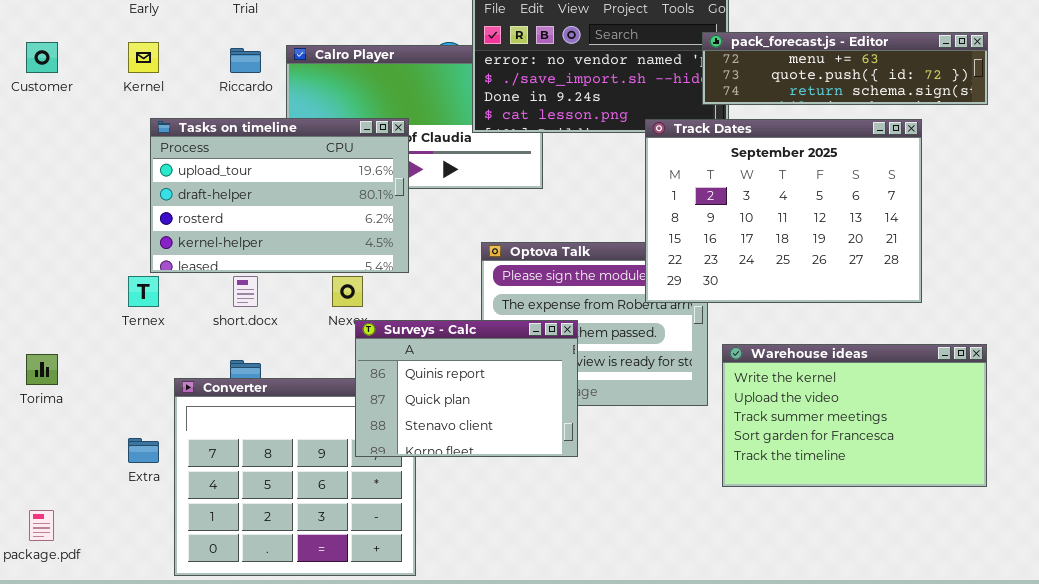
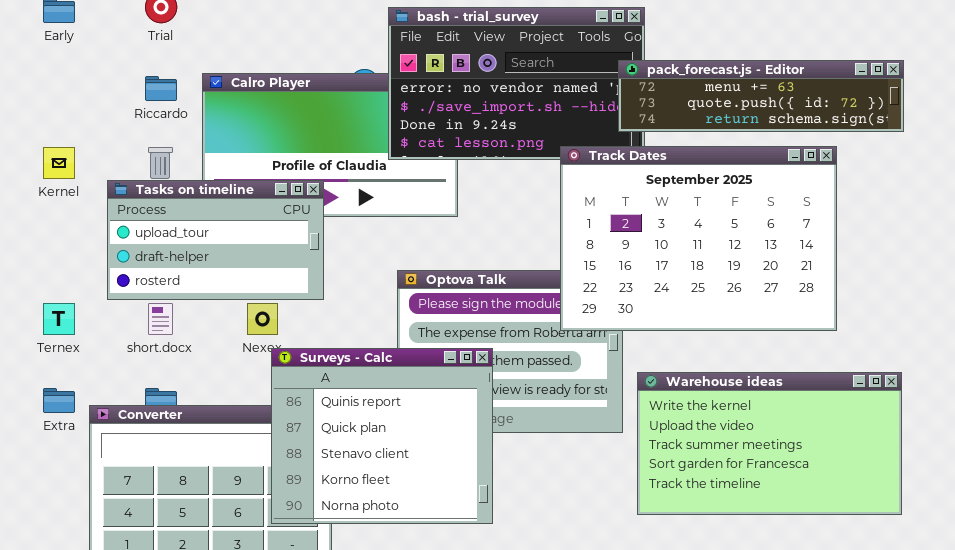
Kernel: [128,42,159,73] -> [43,147,75,179], moved
Tasks on timeline: [150,118,409,273] -> [107,180,324,300], resized
Surveys - Calc: [355,320,578,457] -> [271,348,493,524], resized
Extra: [128,438,159,463] -> [43,388,75,413], moved

